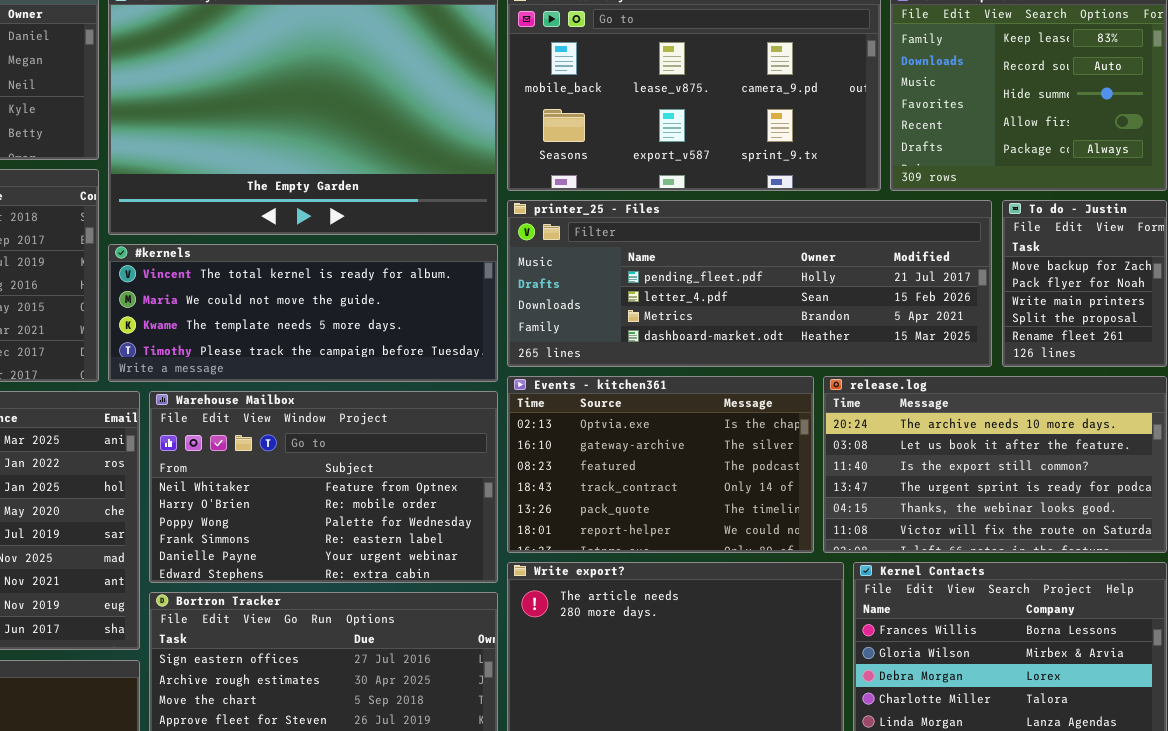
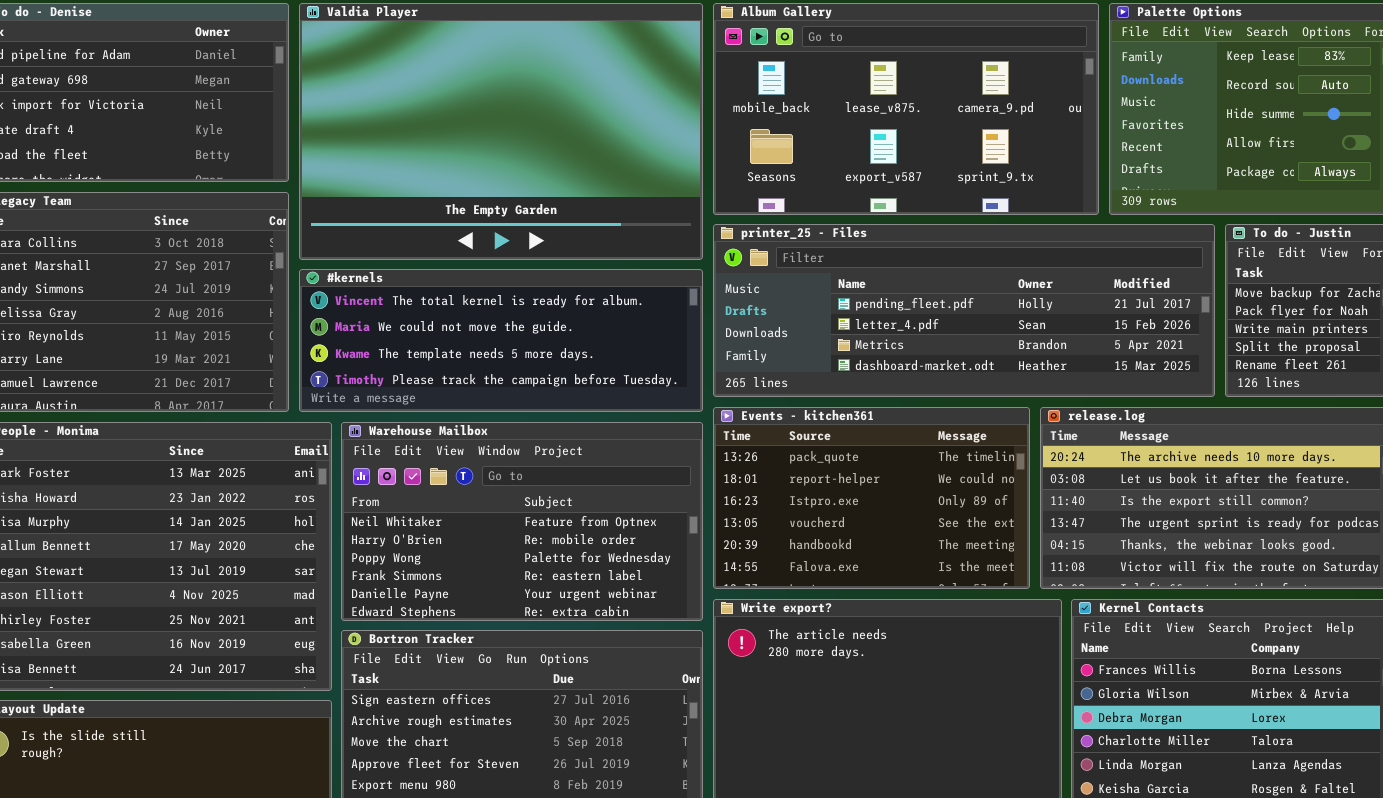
Events - kitchen361: [507,376,814,553] -> [713,407,1030,589], scrolled down 4 rows

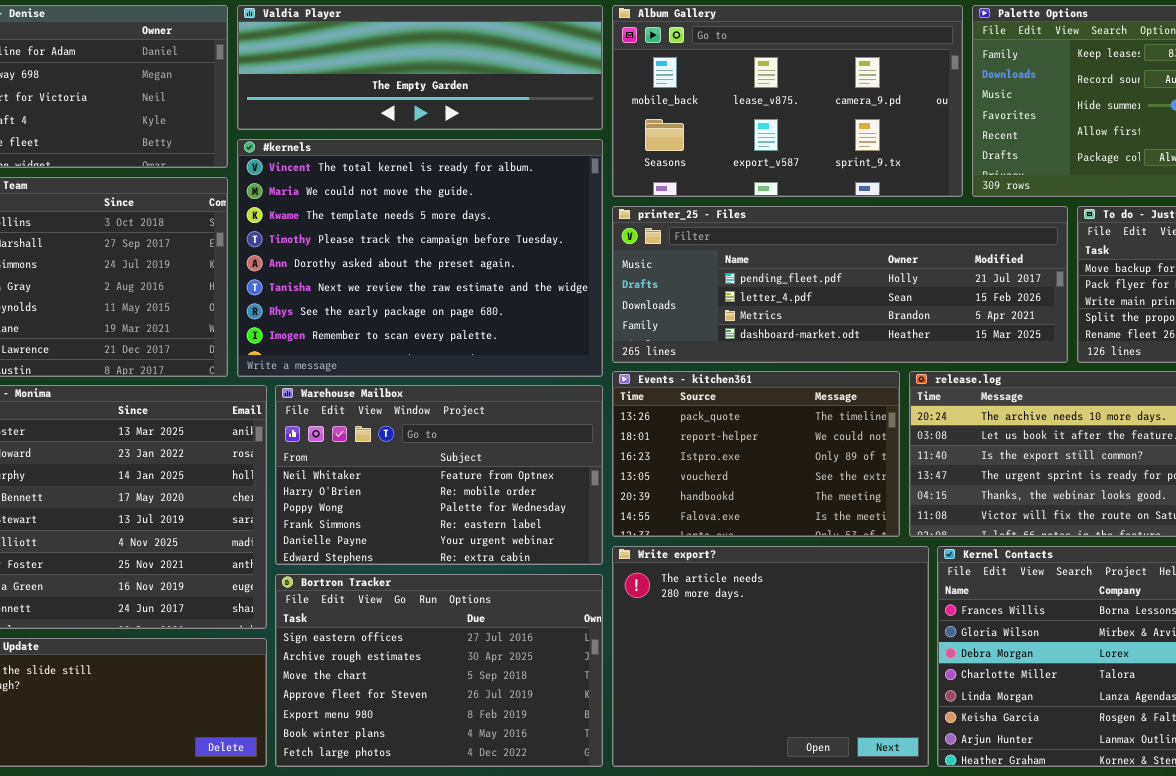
Valdia Player: [299,3,703,260] -> [237,5,603,130], resized
#kernels: [299,269,703,412] -> [237,139,603,377], resized

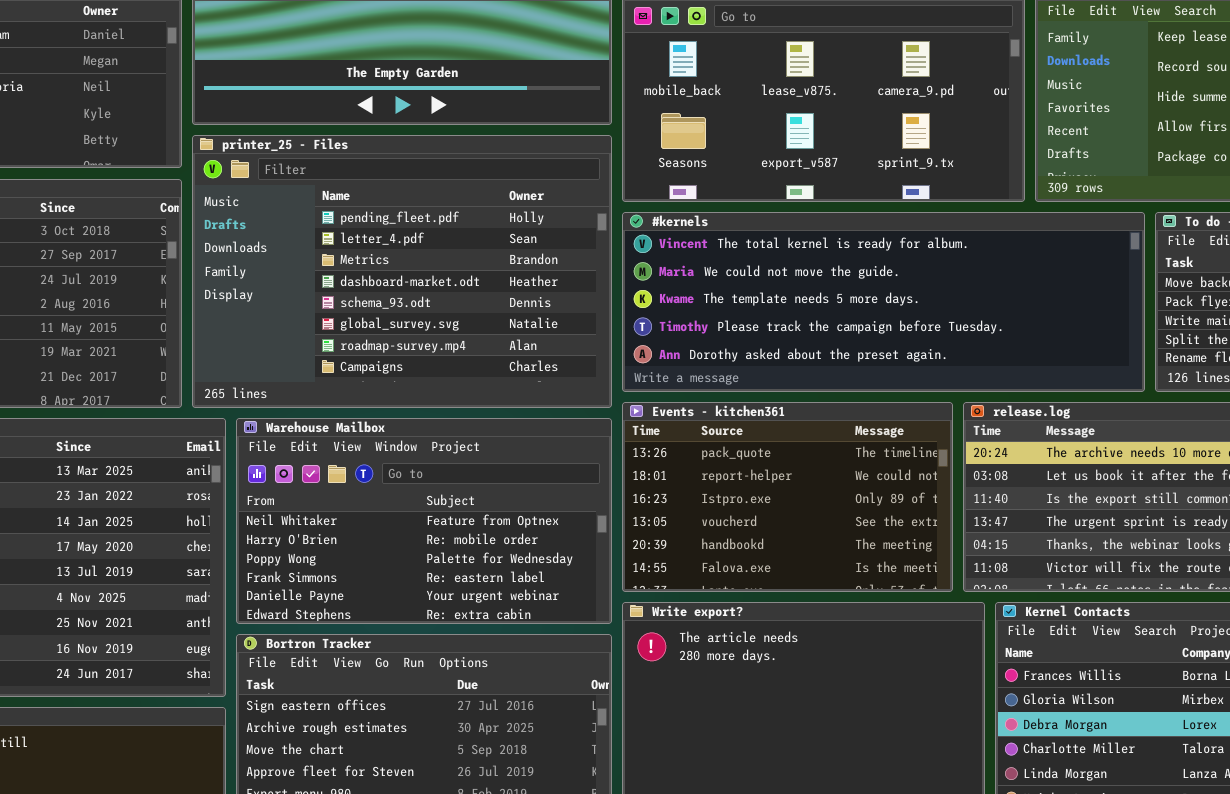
#kernels: [237,139,603,377] -> [622,212,1145,392], moved, resized
printer_25 - Files: [612,206,1068,363] -> [192,135,612,408], moved, resized

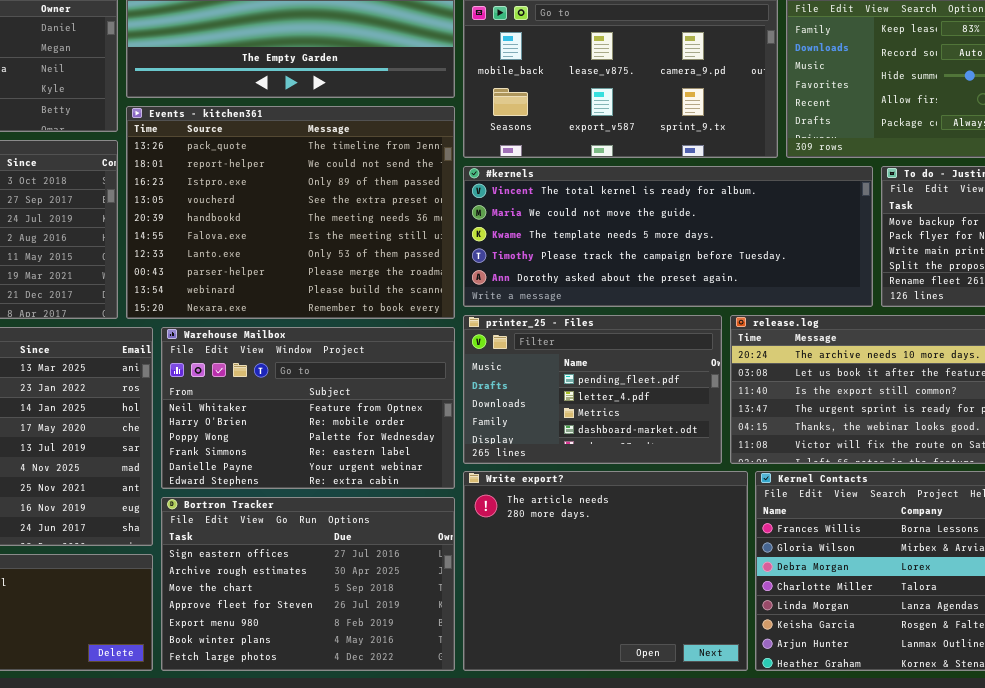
printer_25 - Files: [192,135,612,408] -> [463,315,722,464], moved, resized
Events - kitchen361: [622,402,953,592] -> [126,106,455,319], moved, resized

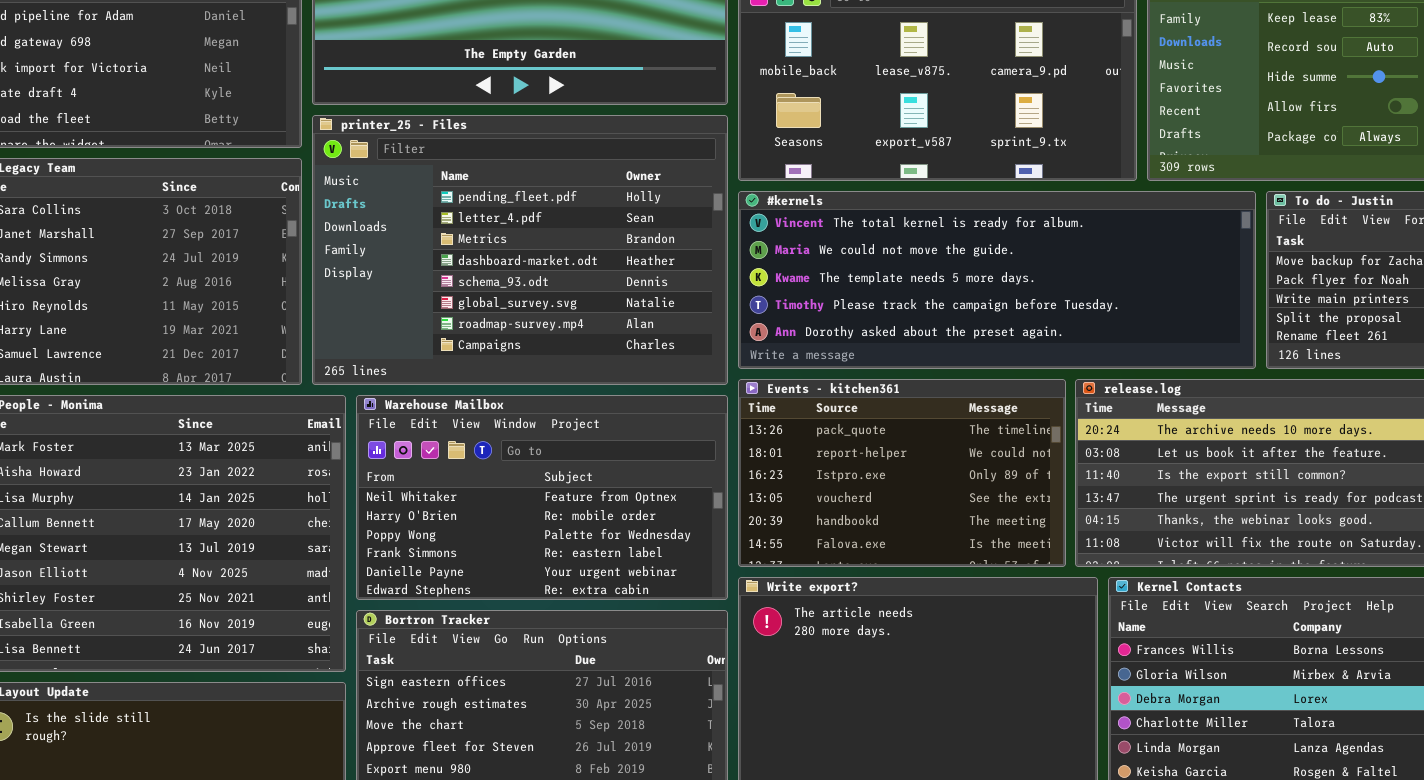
Events - kitchen361: [126,106,455,319] -> [738,379,1066,567], moved, resized
printer_25 - Files: [463,315,722,464] -> [312,115,728,385], moved, resized

